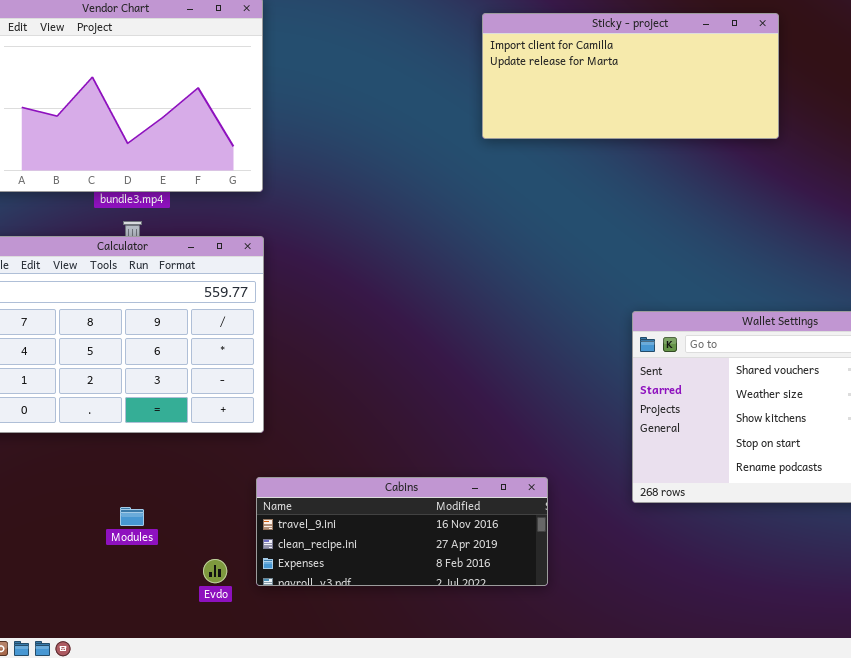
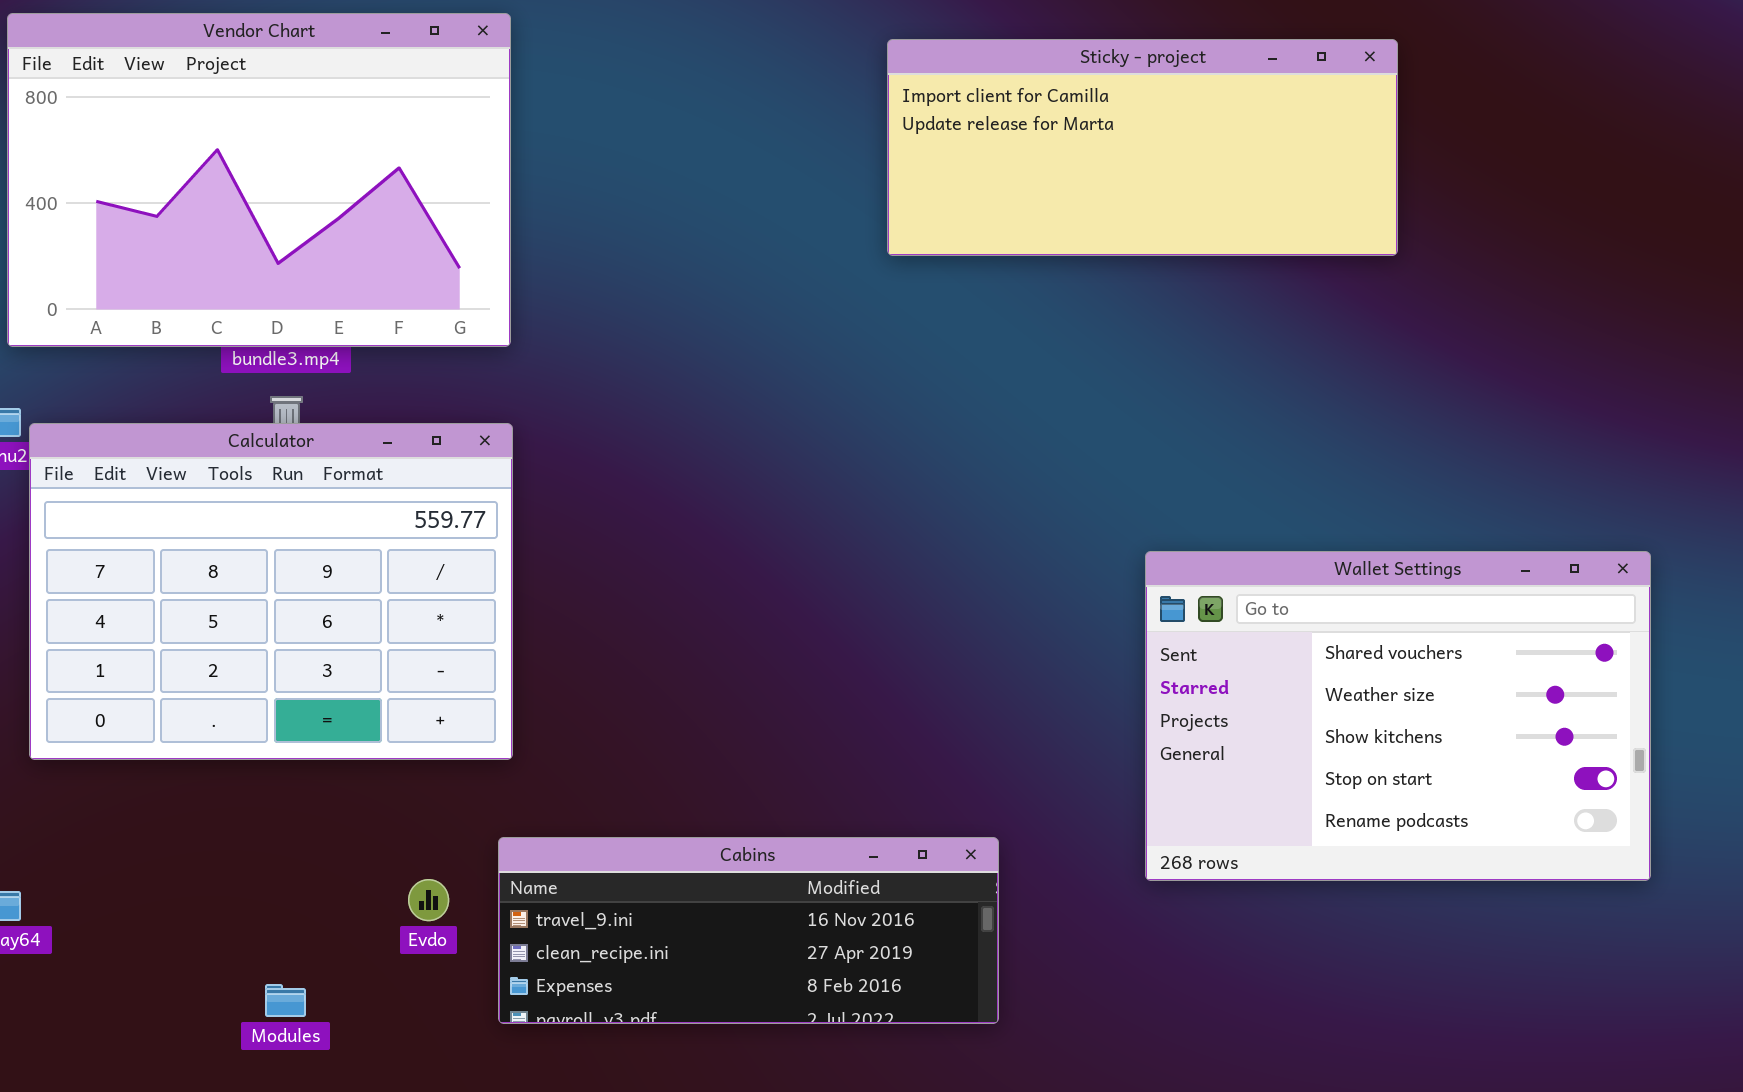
Modules: [120,507,144,526] -> [265,984,306,1017], moved
Evdo: [203,559,227,583] -> [408,879,449,921], moved

